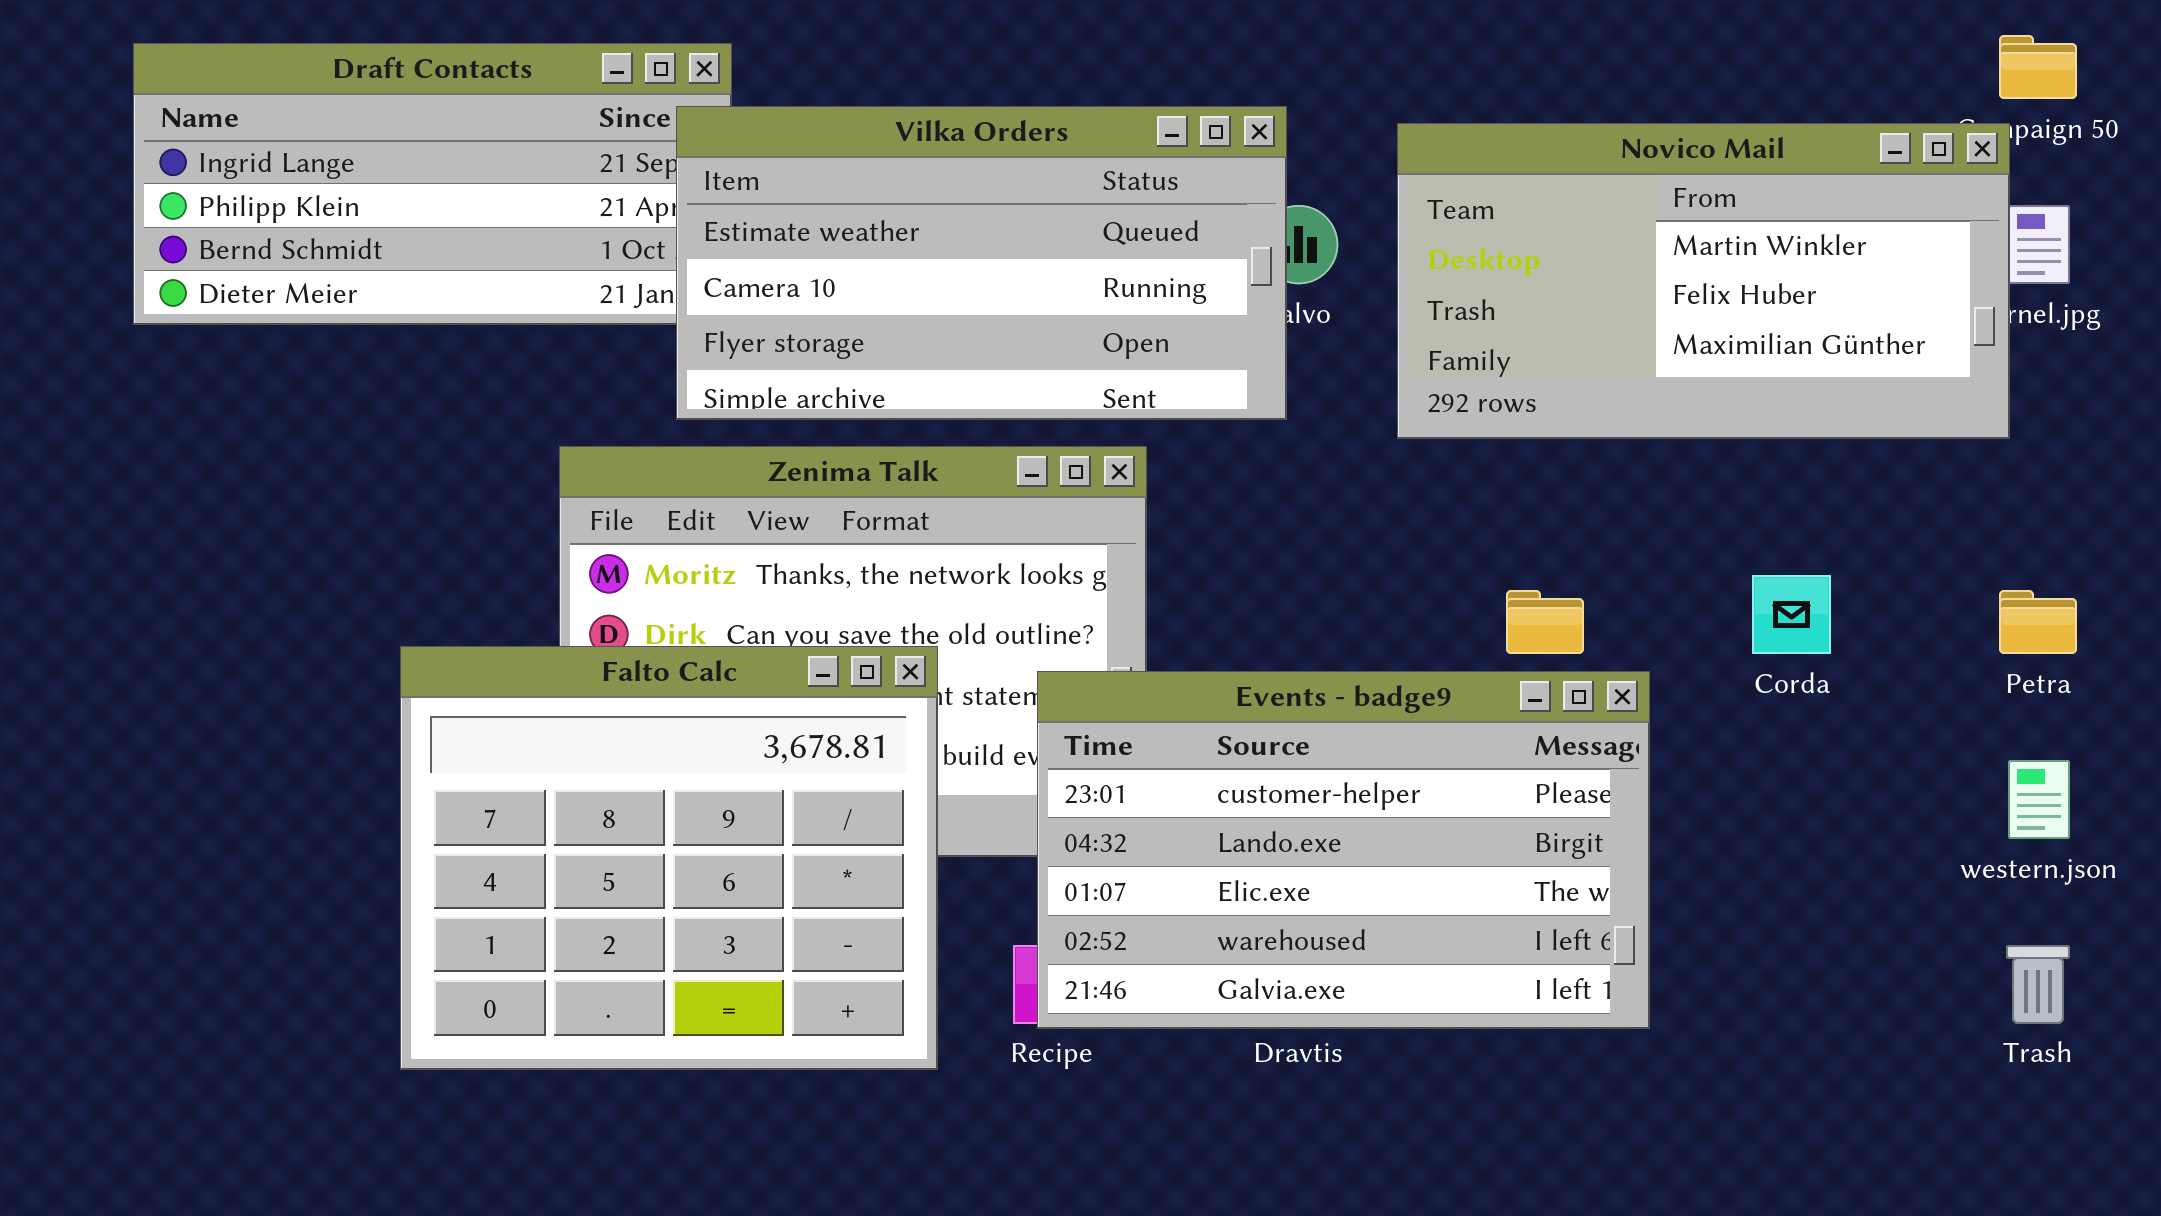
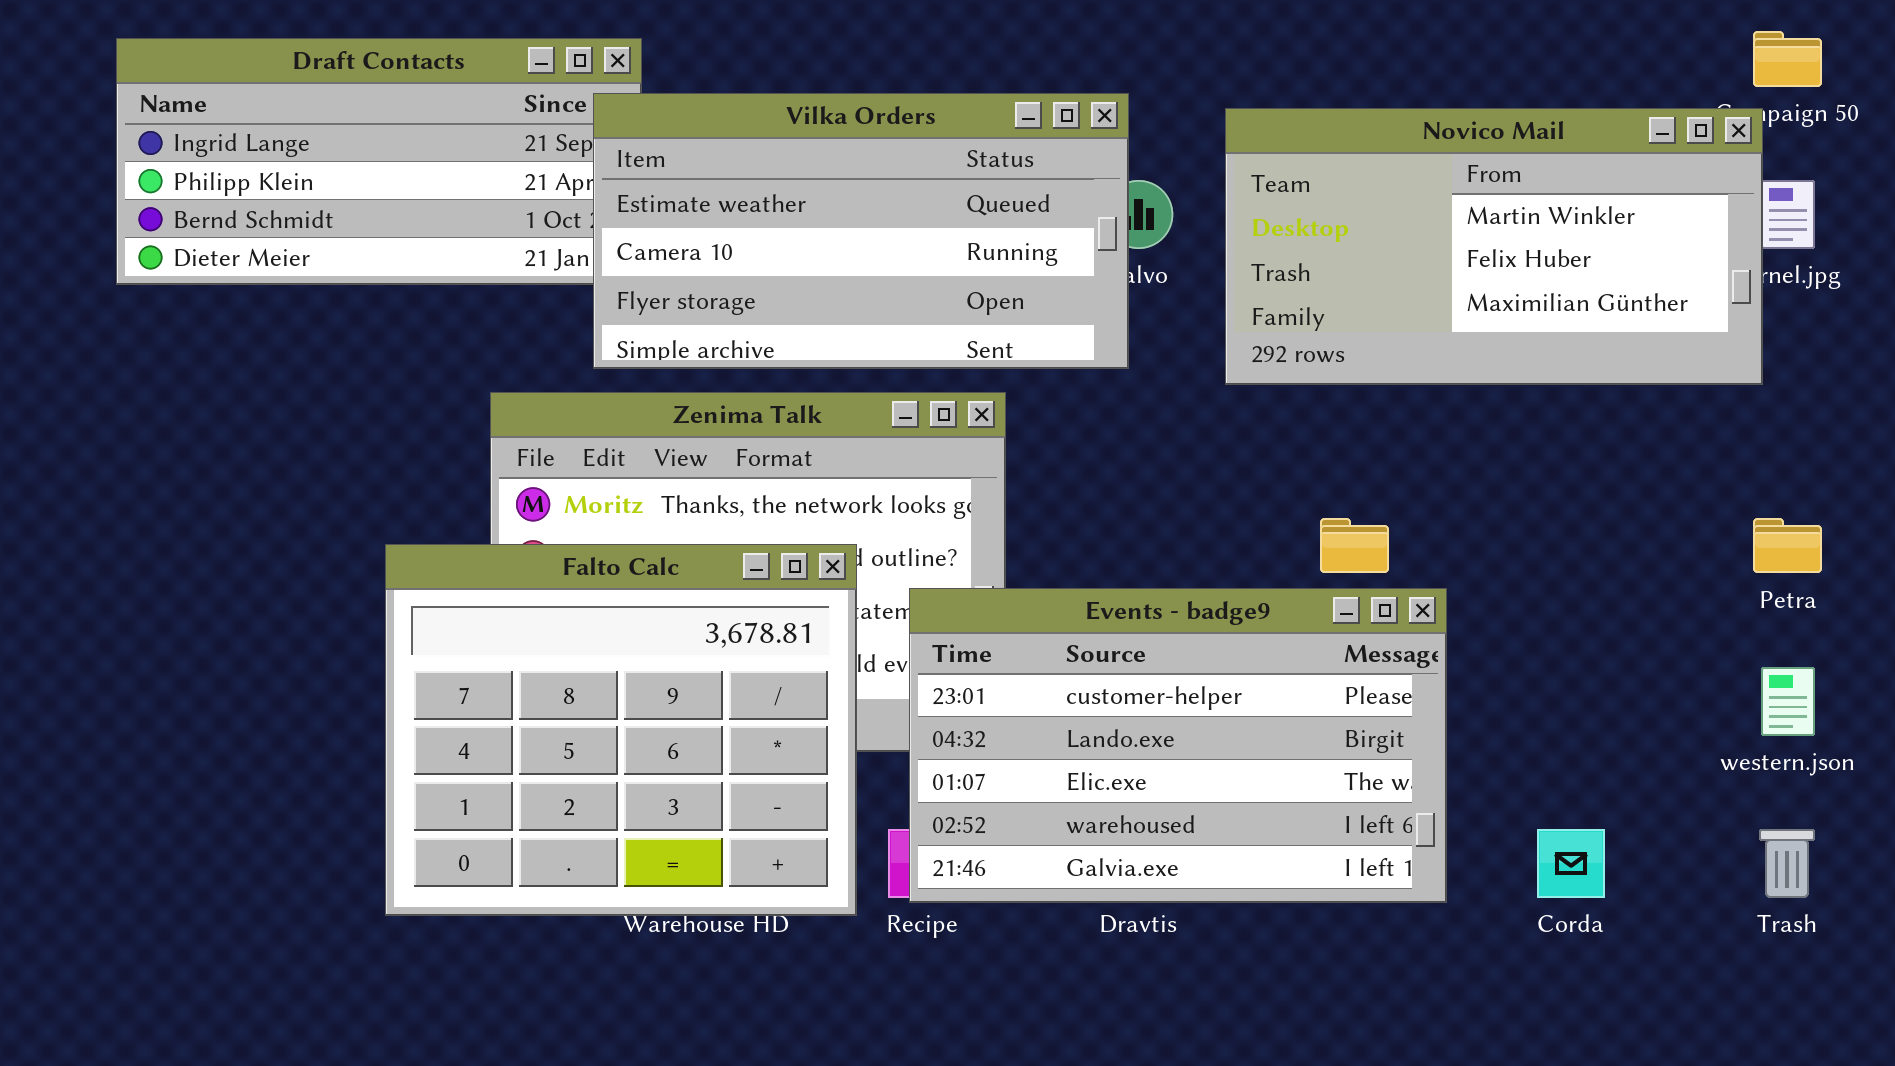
Corda: [1752,575,1831,654] -> [1537,829,1605,898], moved
Falto Calc: [400,646,938,1070] -> [385,544,857,916], moved

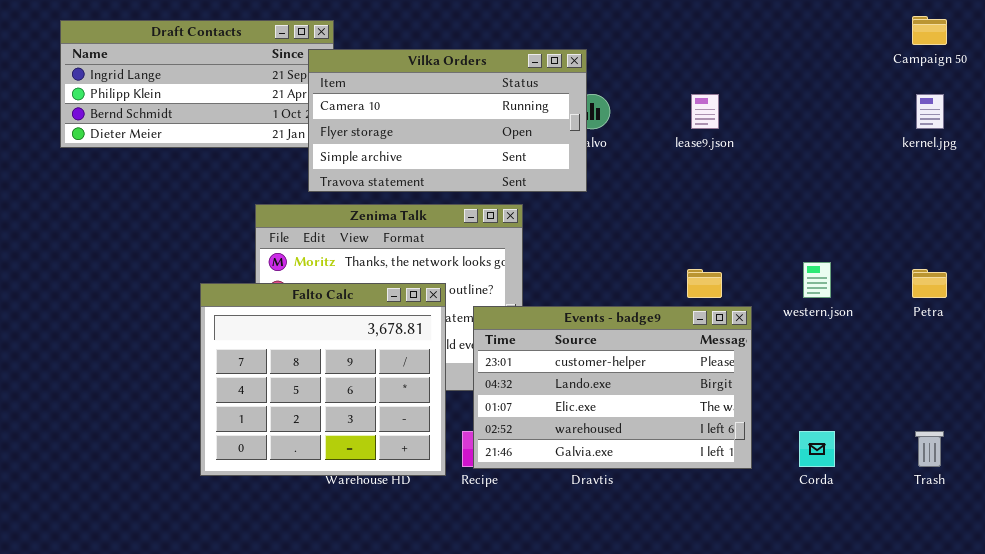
Vilka Orders: [593,93,1129,369] -> [308,49,587,192], scrolled down 1 row
Novico Mail: [1225,108,1763,385] -> none, closed
western.json: [1761,667,1815,736] -> [803,262,831,298], moved

